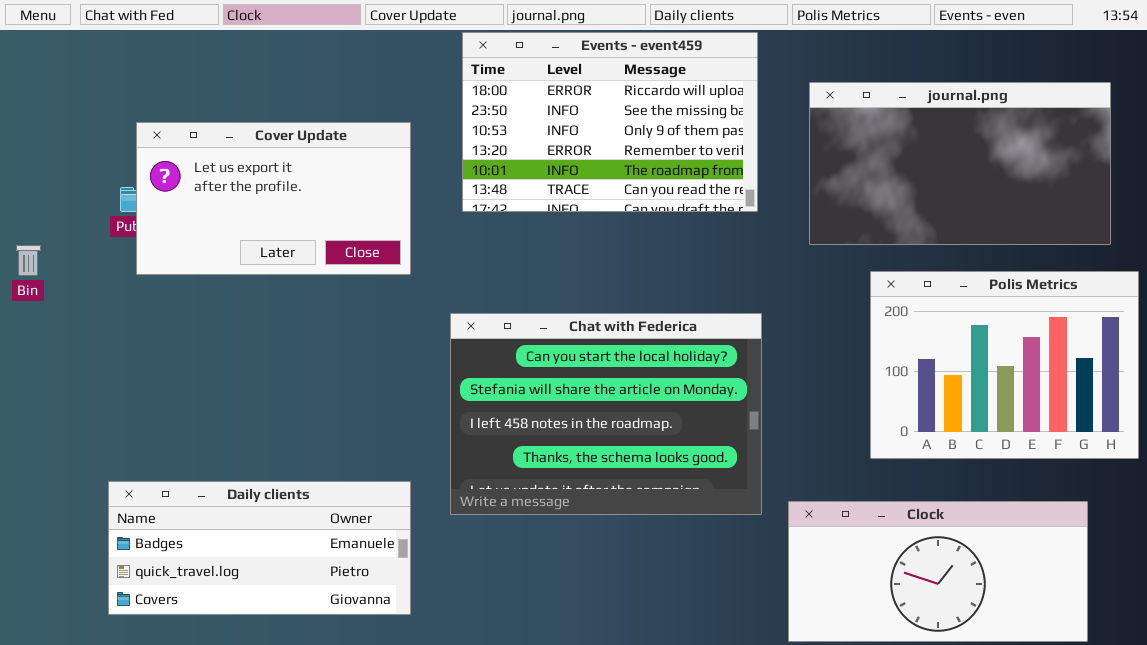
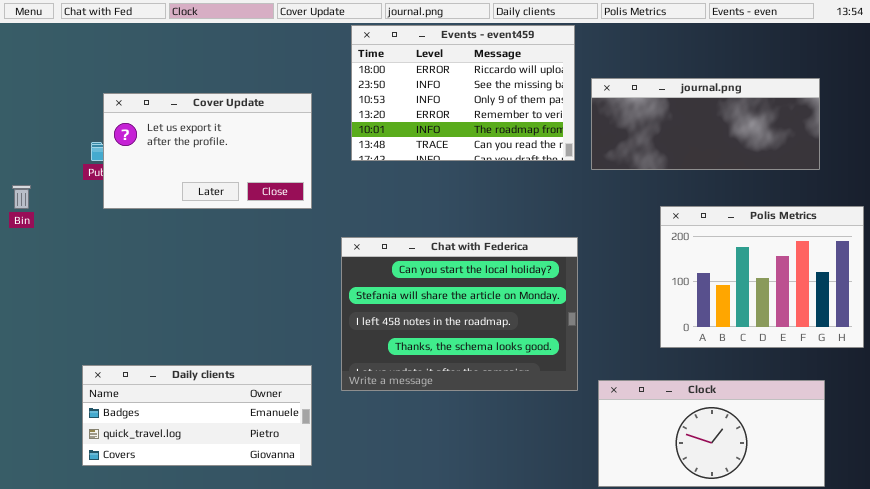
journal.png: [809,82,1111,245] -> [591,78,820,170], moved, resized

